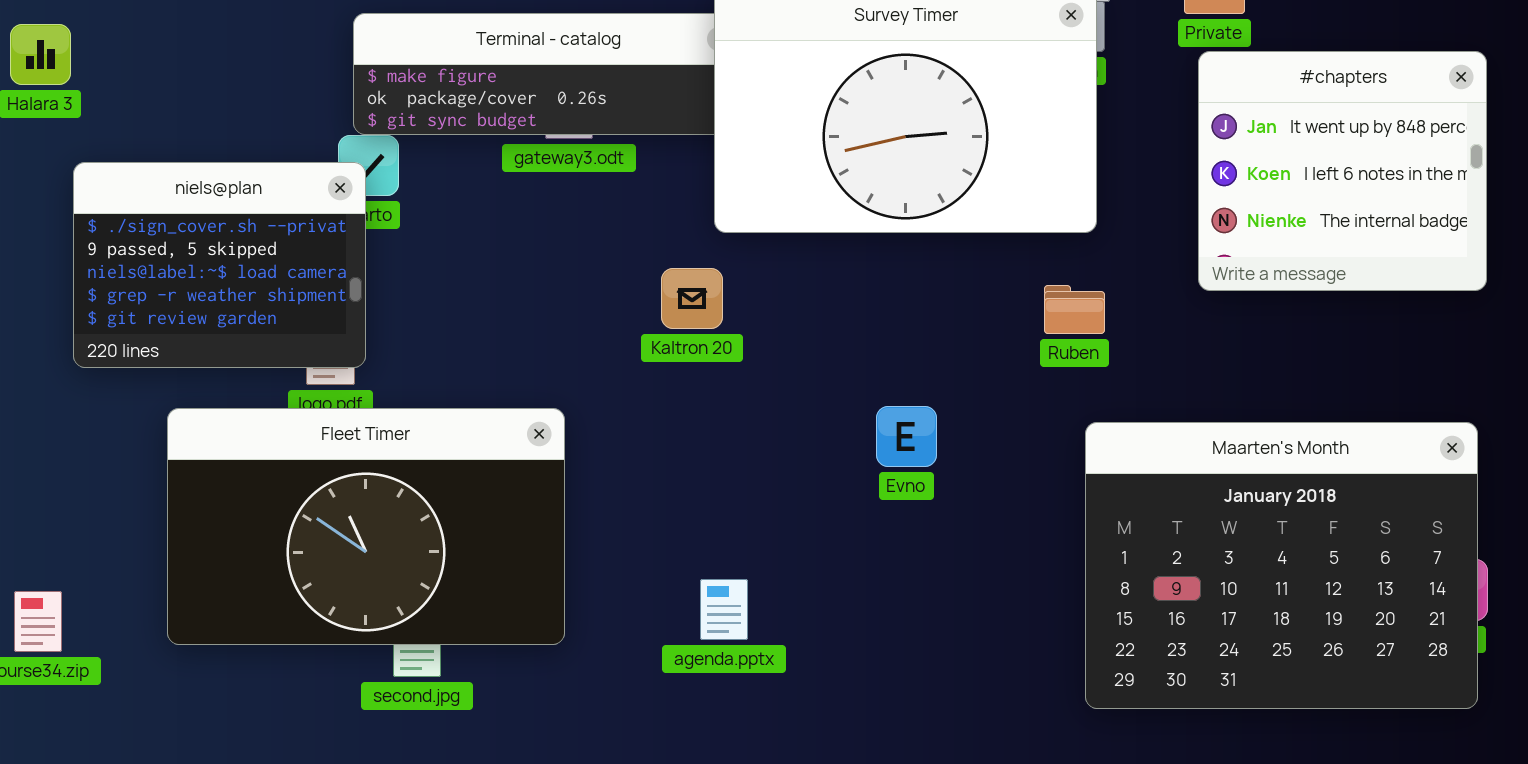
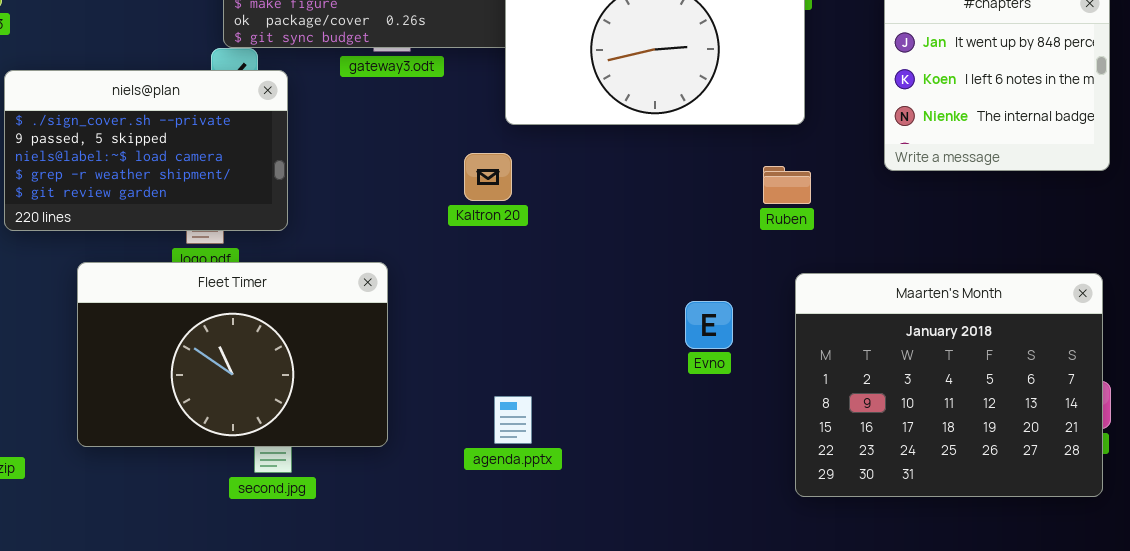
niels@plan: [73,162,366,368] -> [4,70,288,231], resized
Evno: [876,406,937,467] -> [685,301,733,349], moved

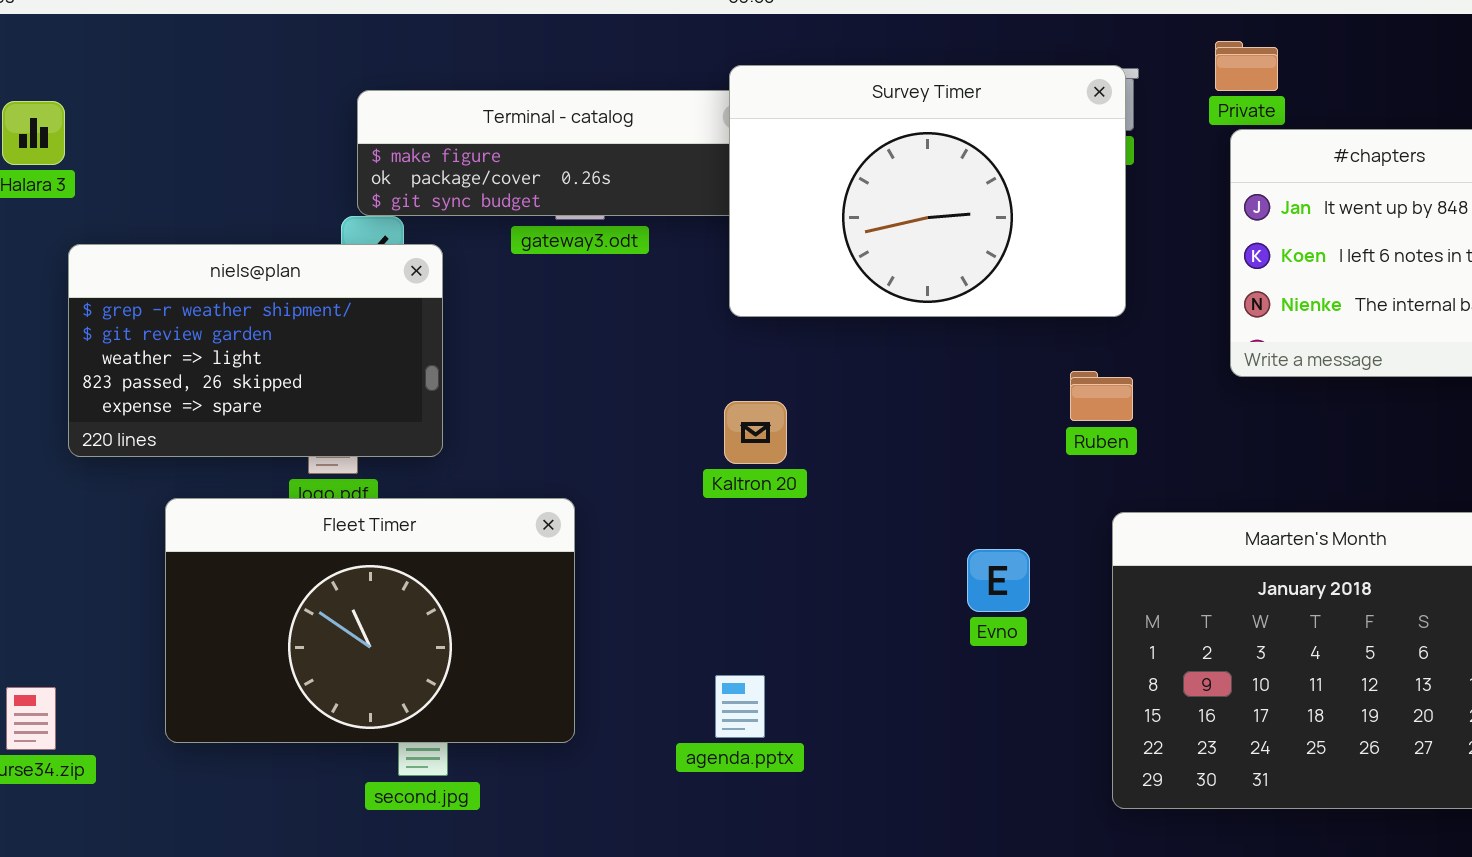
niels@plan: [4,70,288,231] -> [68,244,443,457], scrolled down 3 rows
Kaltron 20: [464,153,512,201] -> [724,401,787,464], moved

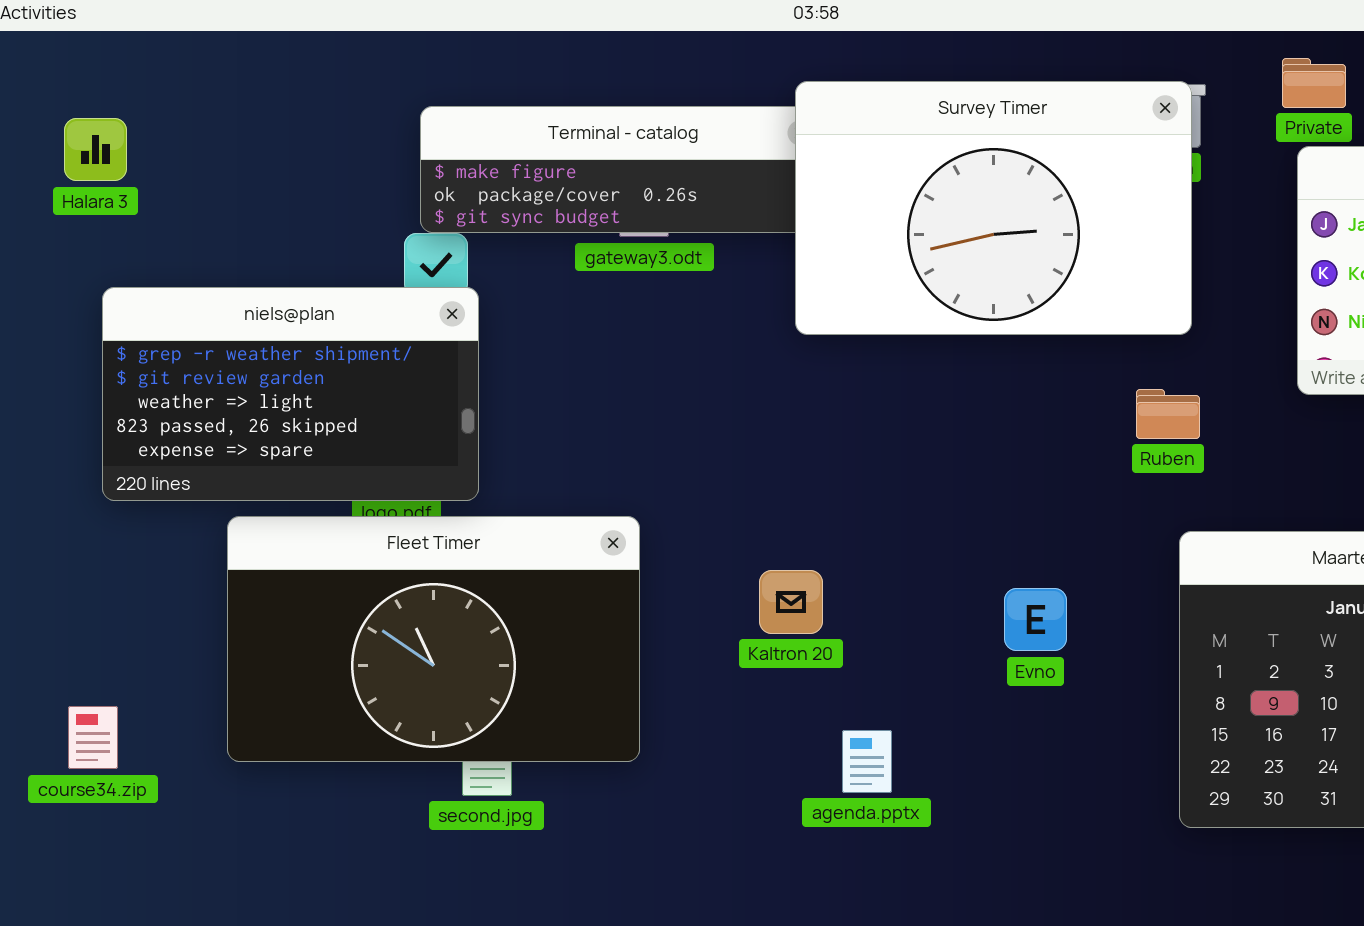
niels@plan: [68,244,443,457] -> [102,287,479,501], moved
Kaltron 20: [724,401,787,464] -> [759,570,823,634], moved
Evno: [967,549,1030,612] -> [1004,588,1067,651], moved
agenda.pptx: [715,675,765,738] -> [842,730,892,793], moved

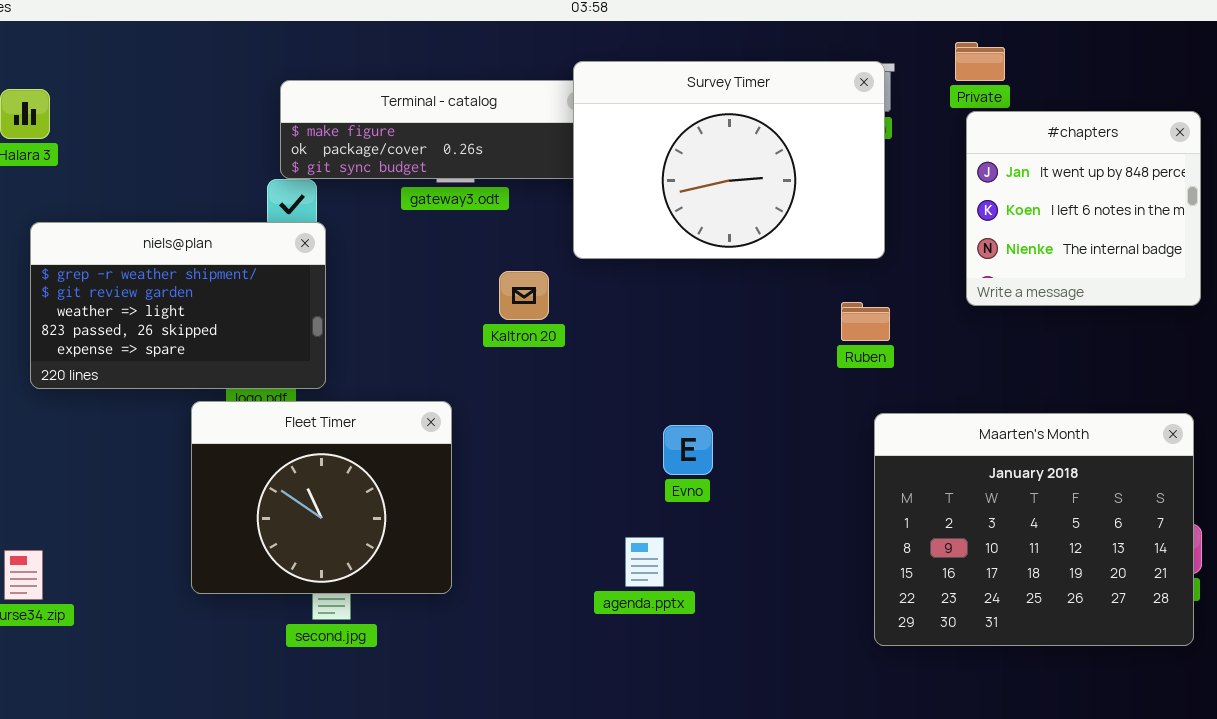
Fleet Timer: [227,516,640,762] -> [191,401,452,594], resized
Kaltron 20: [759,570,823,634] -> [499,271,549,320], moved
Evno: [1004,588,1067,651] -> [663,425,713,475], moved
agenda.pptx: [842,730,892,793] -> [625,537,664,587], moved

